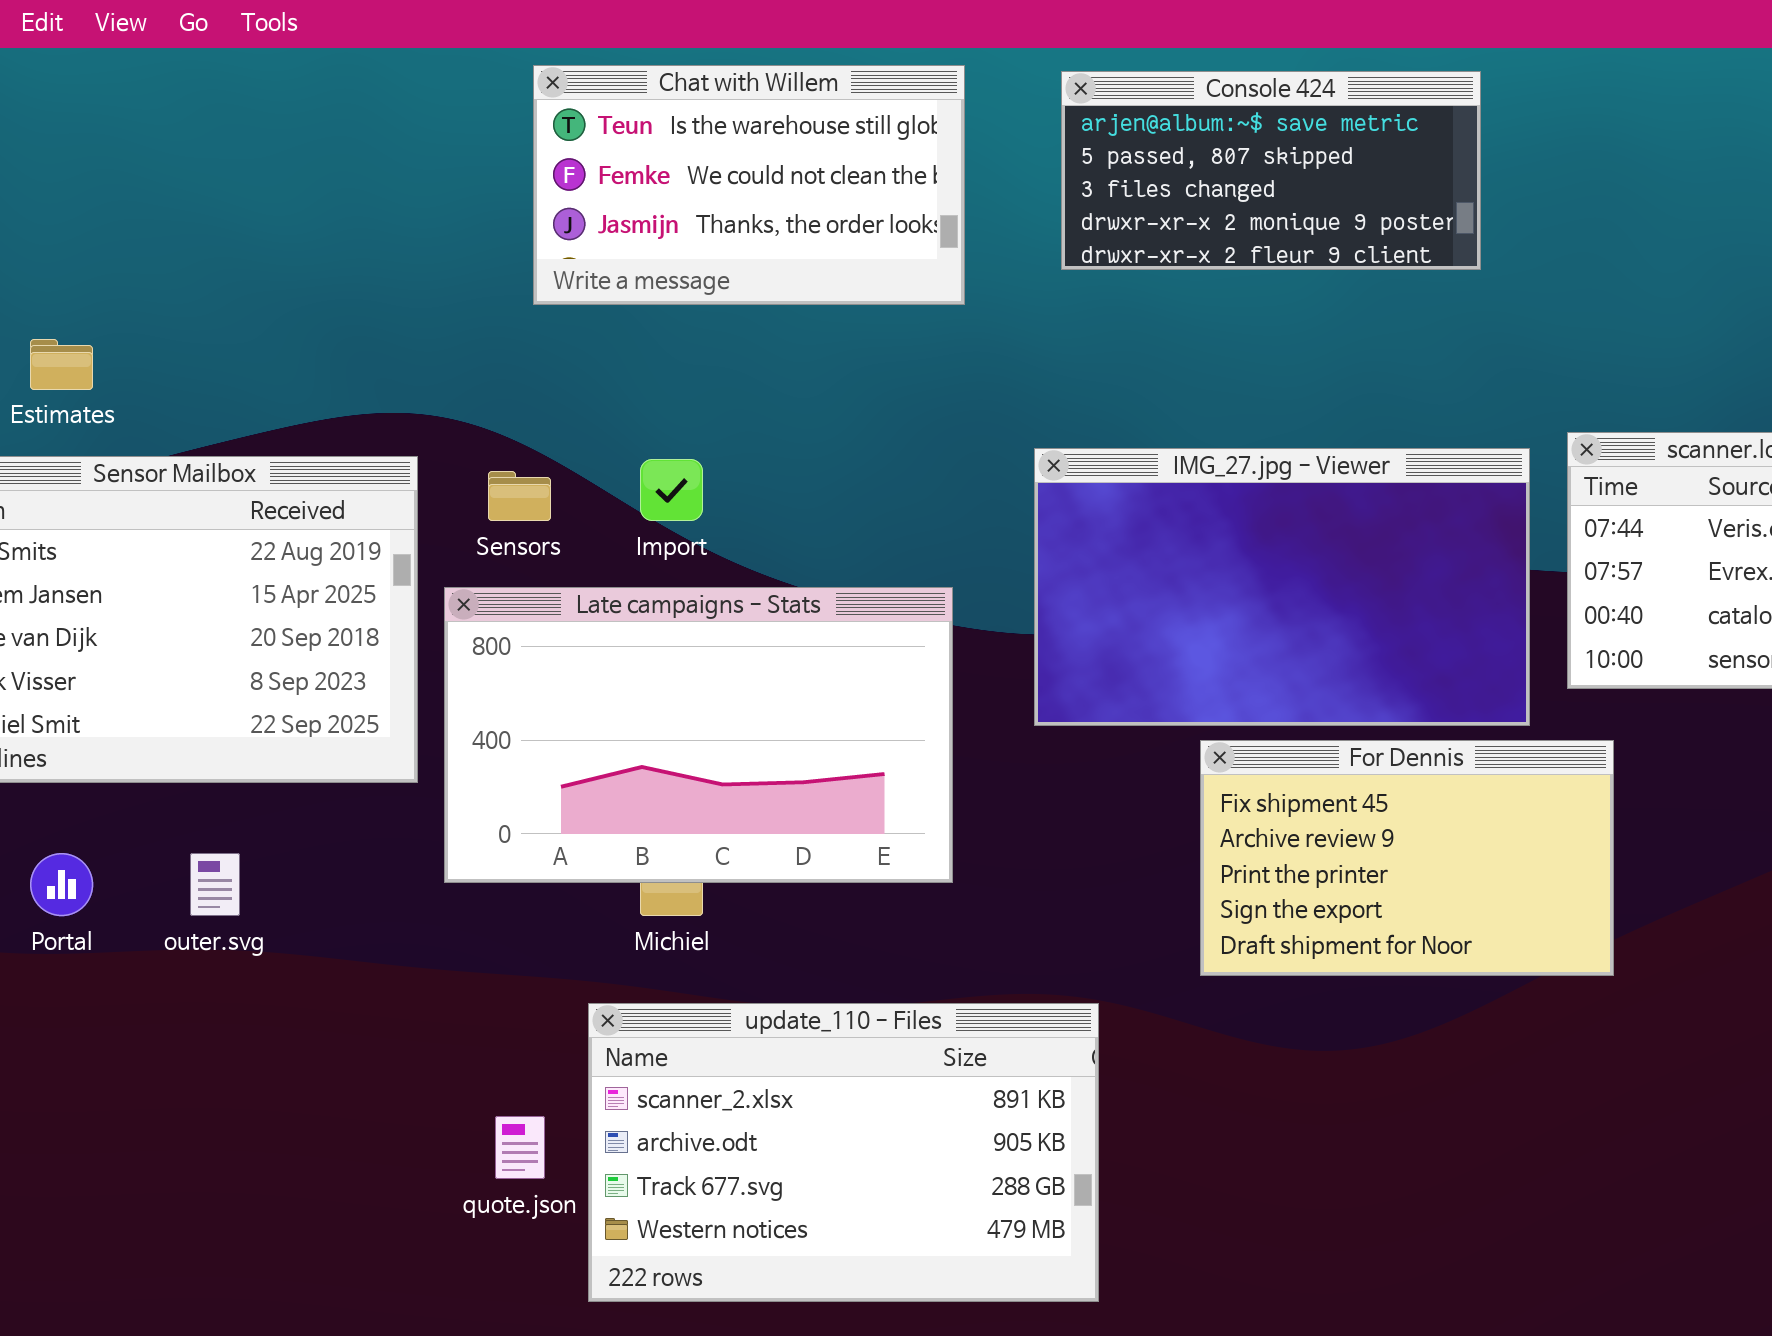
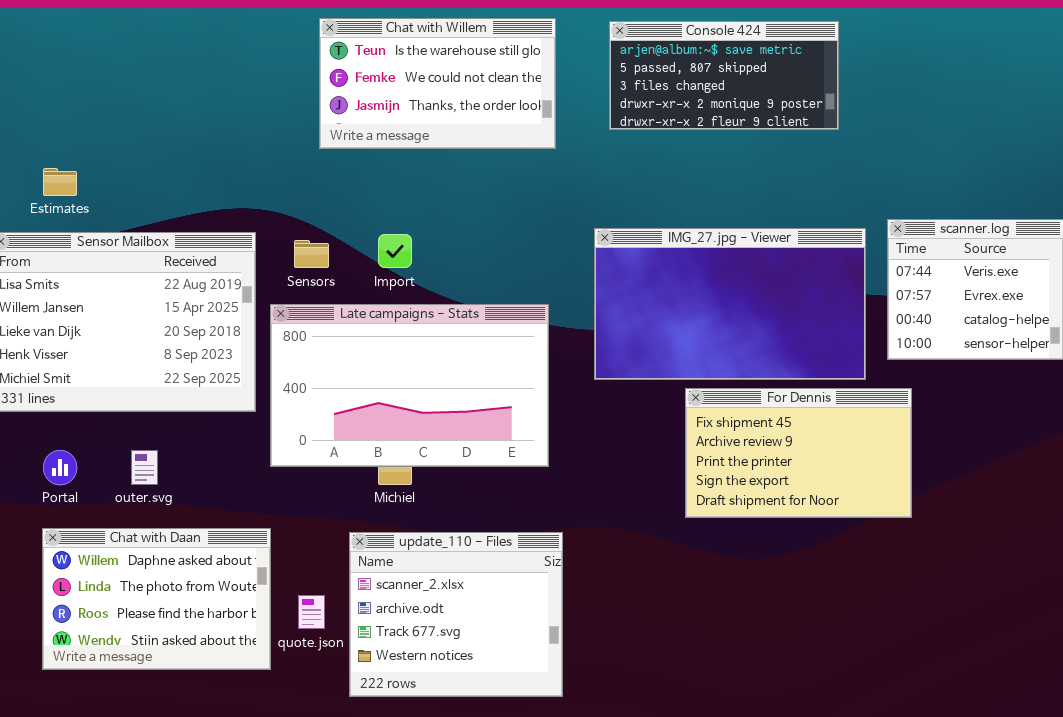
Chat with Daan: none -> [42,528,271,670], opened
update_110 - Files: [588,1003,1099,1302] -> [349,532,563,697], resized

